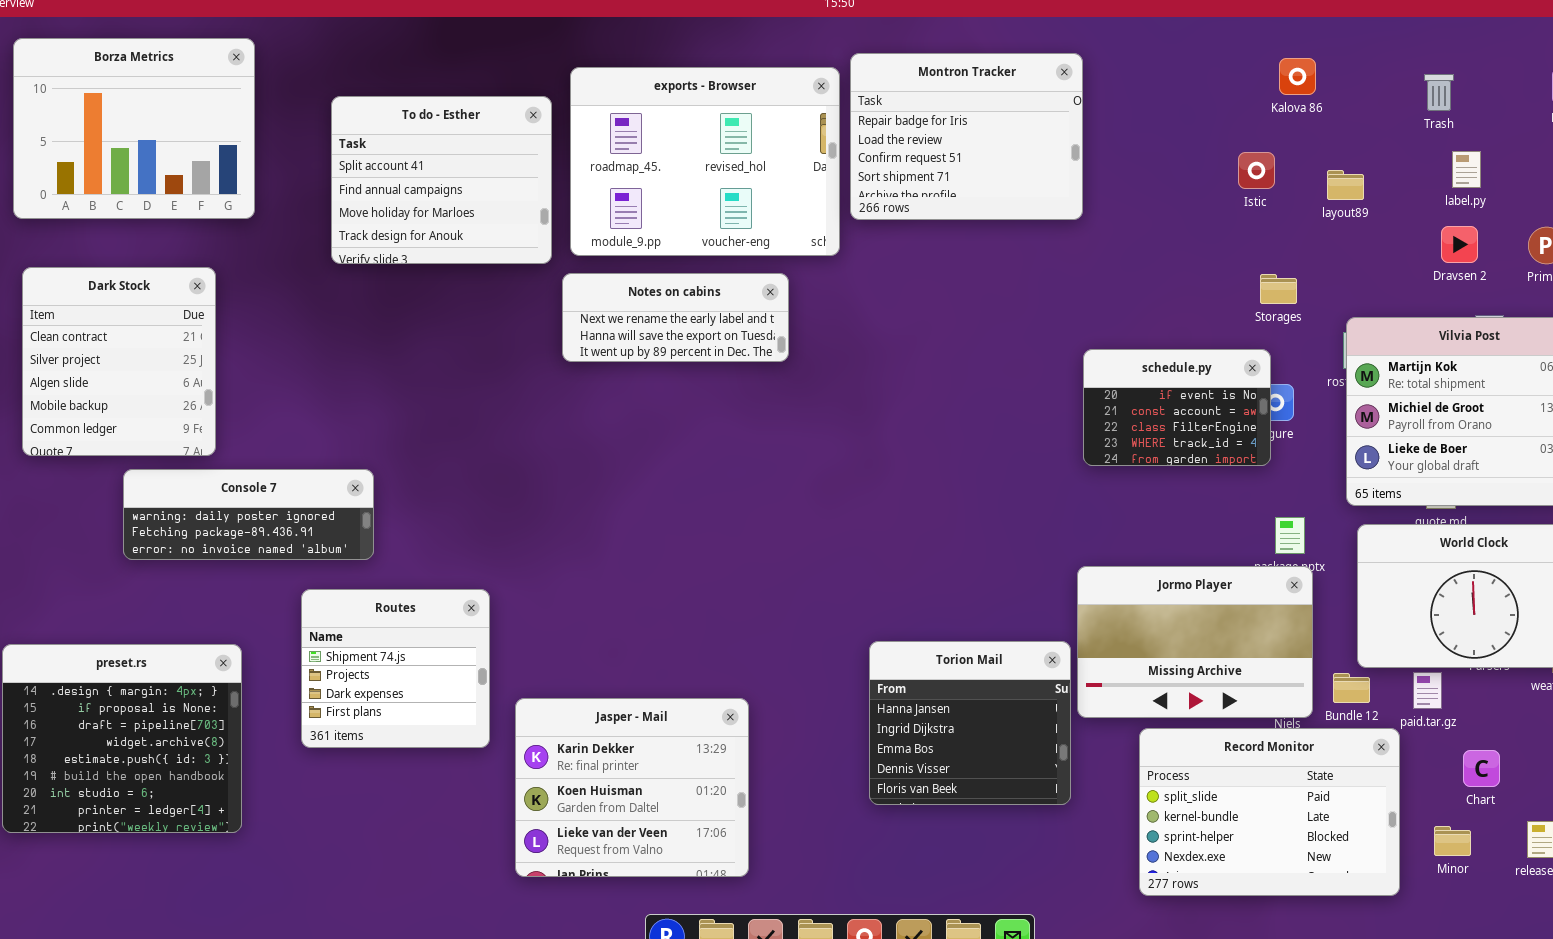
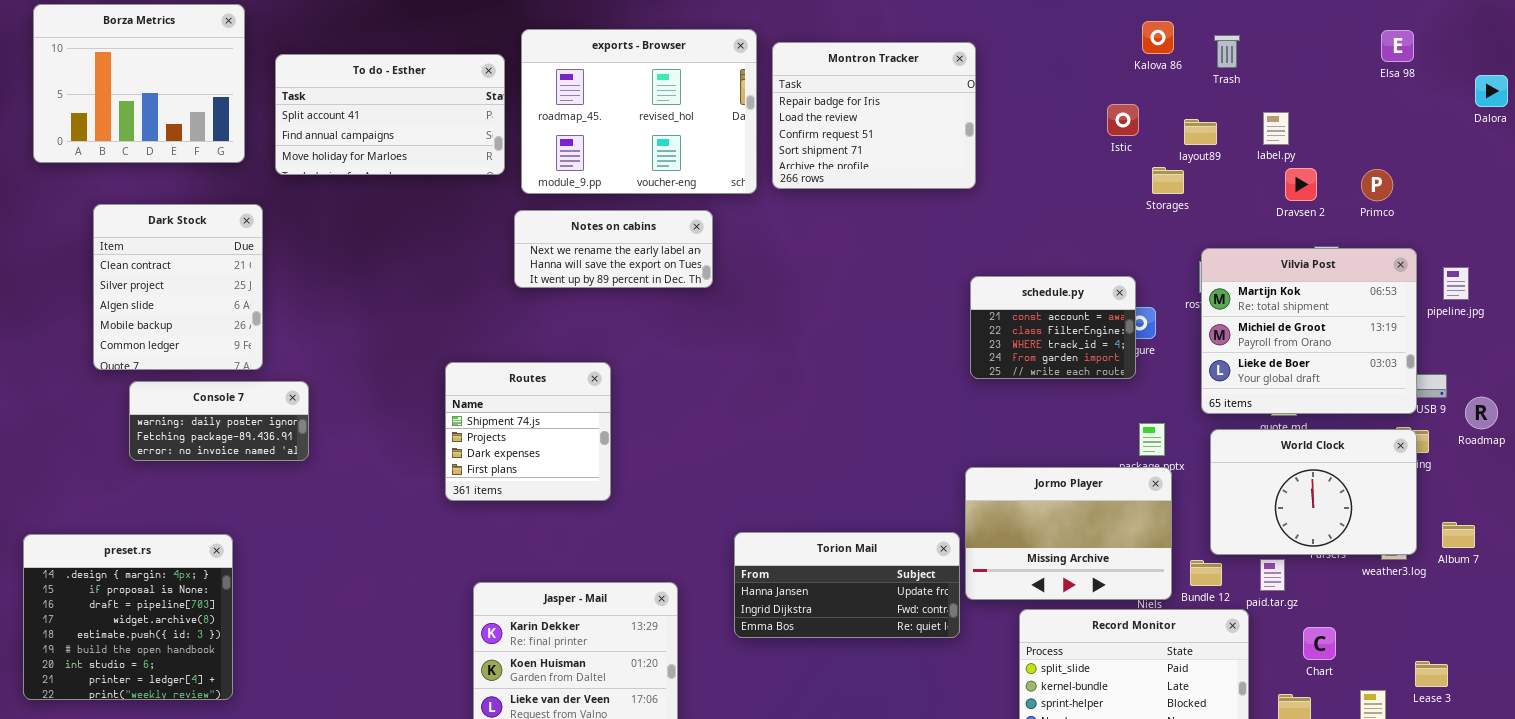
Montron Tracker: [850,53,1083,220] -> [772,42,976,189], moved
Trash: [1424,74,1454,111] -> [1214,35,1240,68], moved
To do - Esther: [331,96,552,264] -> [275,54,505,175], resized
label.py: [1452,151,1481,188] -> [1263,112,1289,145], moved
Dark Stock: [22,267,216,456] -> [93,204,263,370], moved
Storages: [1260,274,1297,304] -> [1152,167,1184,194], moved
schedule.py: [1083,349,1271,466] -> [970,276,1136,379], scrolled down 1 row
Console 7: [123,469,374,560] -> [129,381,309,461], resized
Routes: [301,589,490,748] -> [445,362,611,501], moved
Torion Mail: [869,641,1071,805] -> [734,532,960,638], resized

